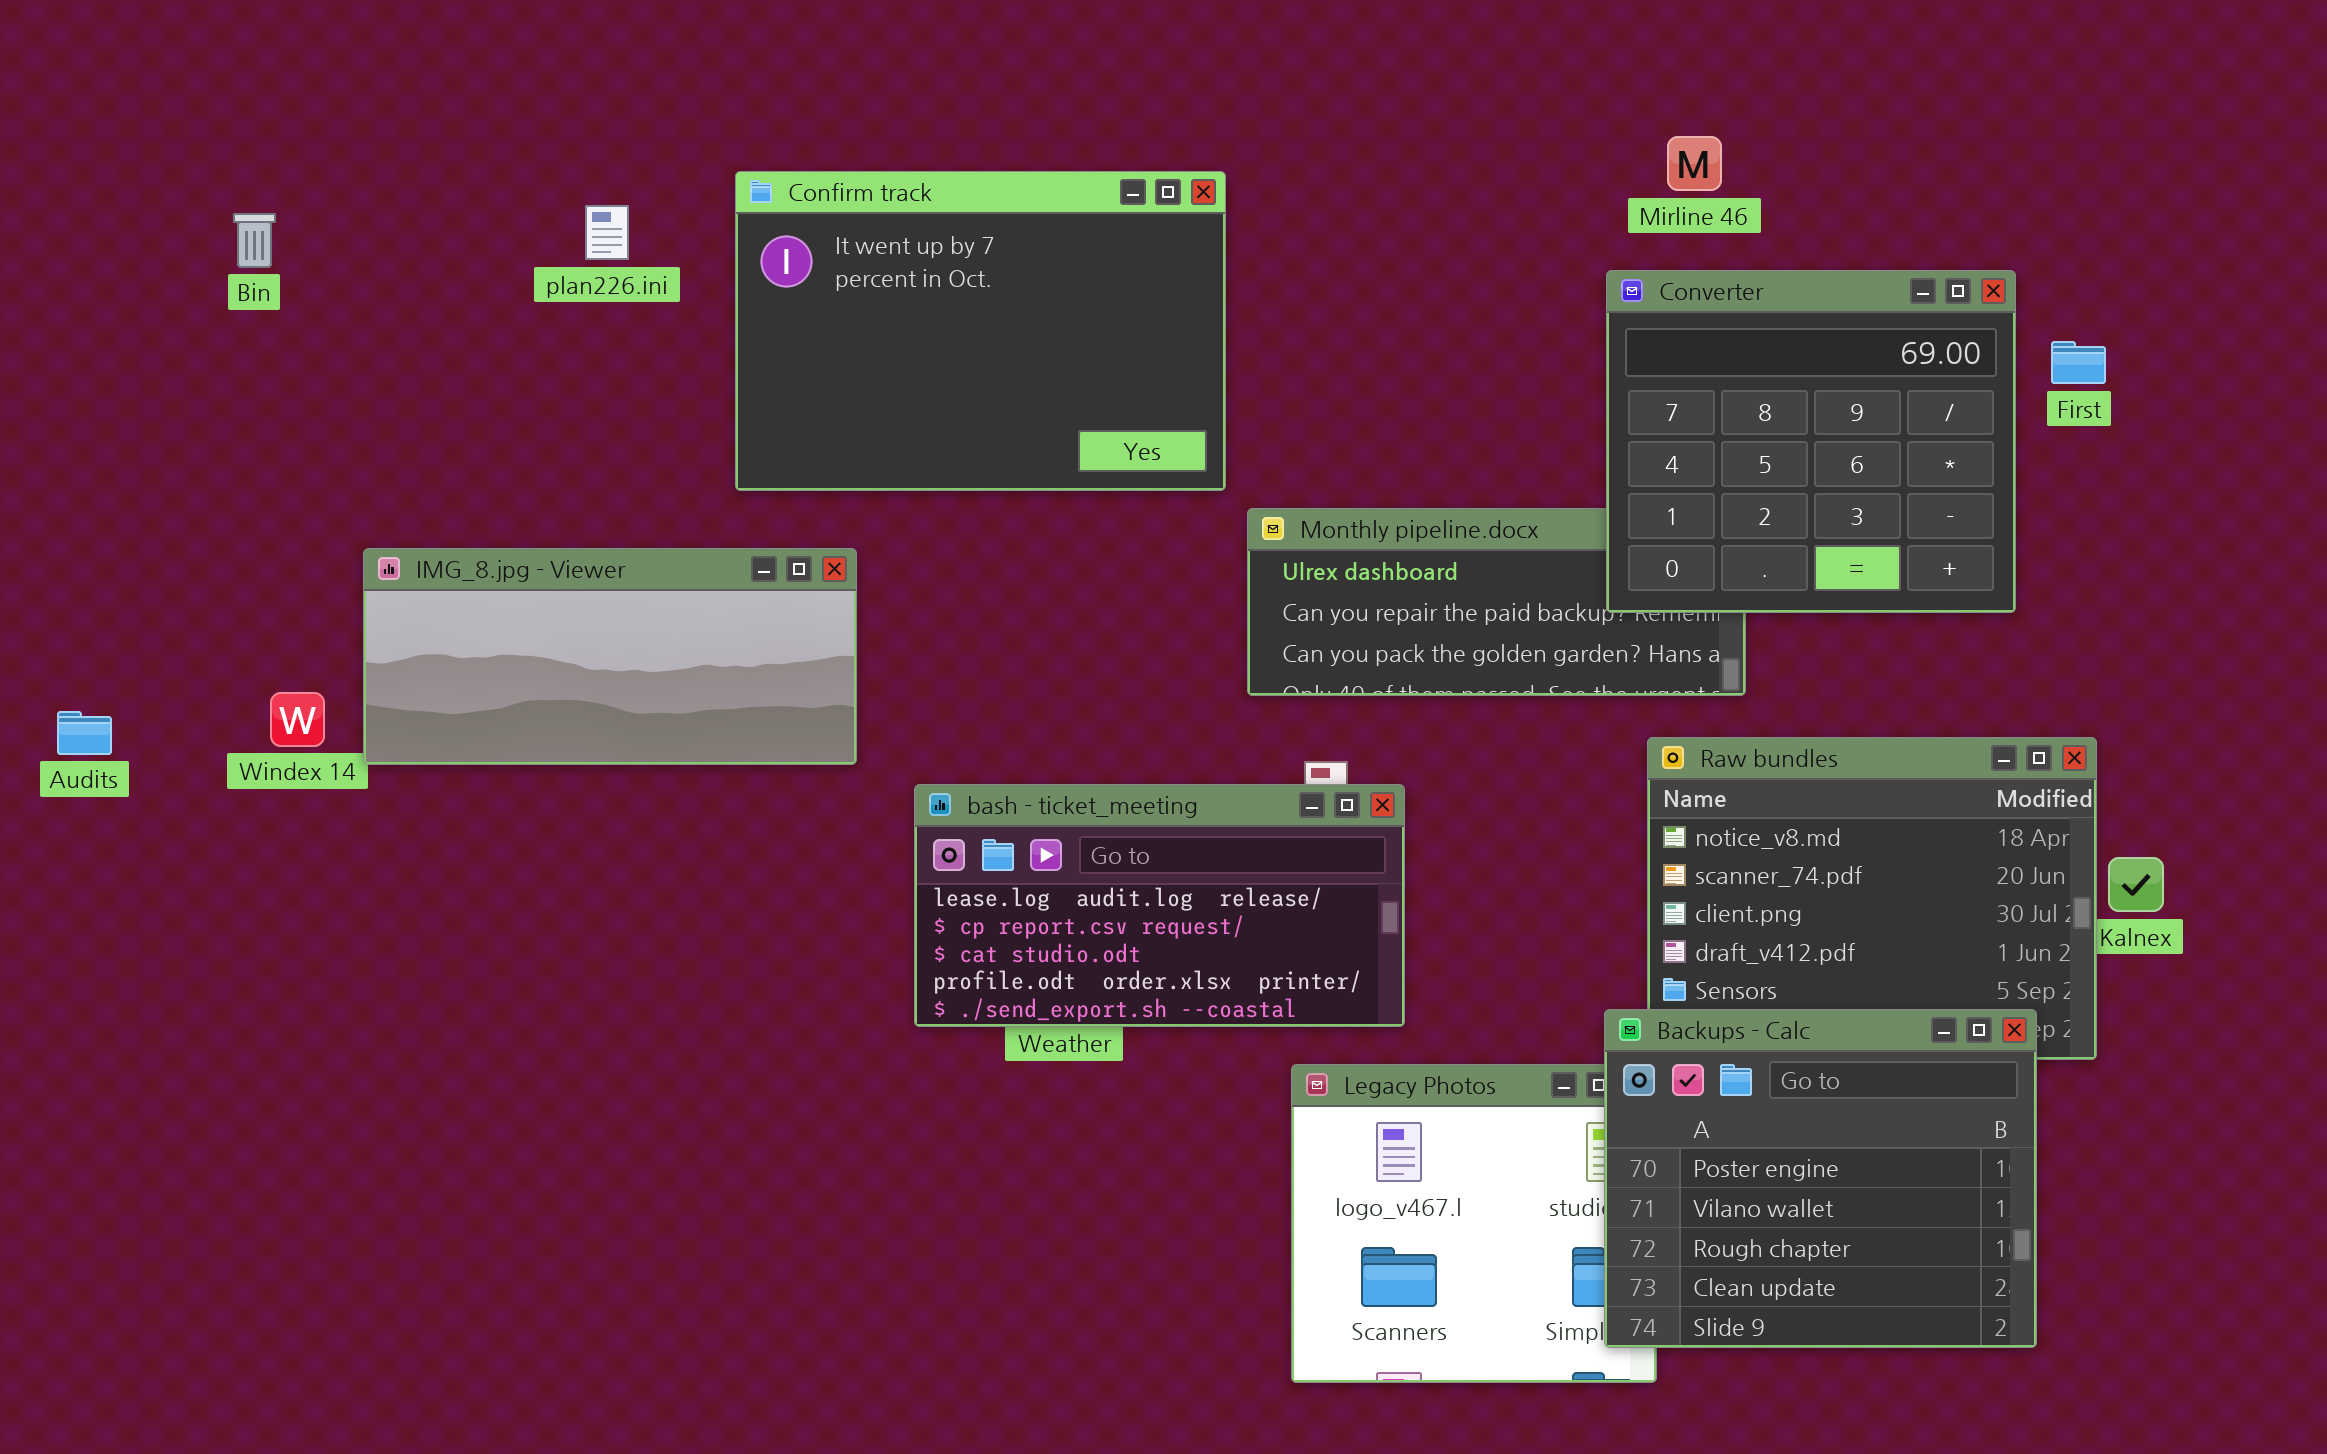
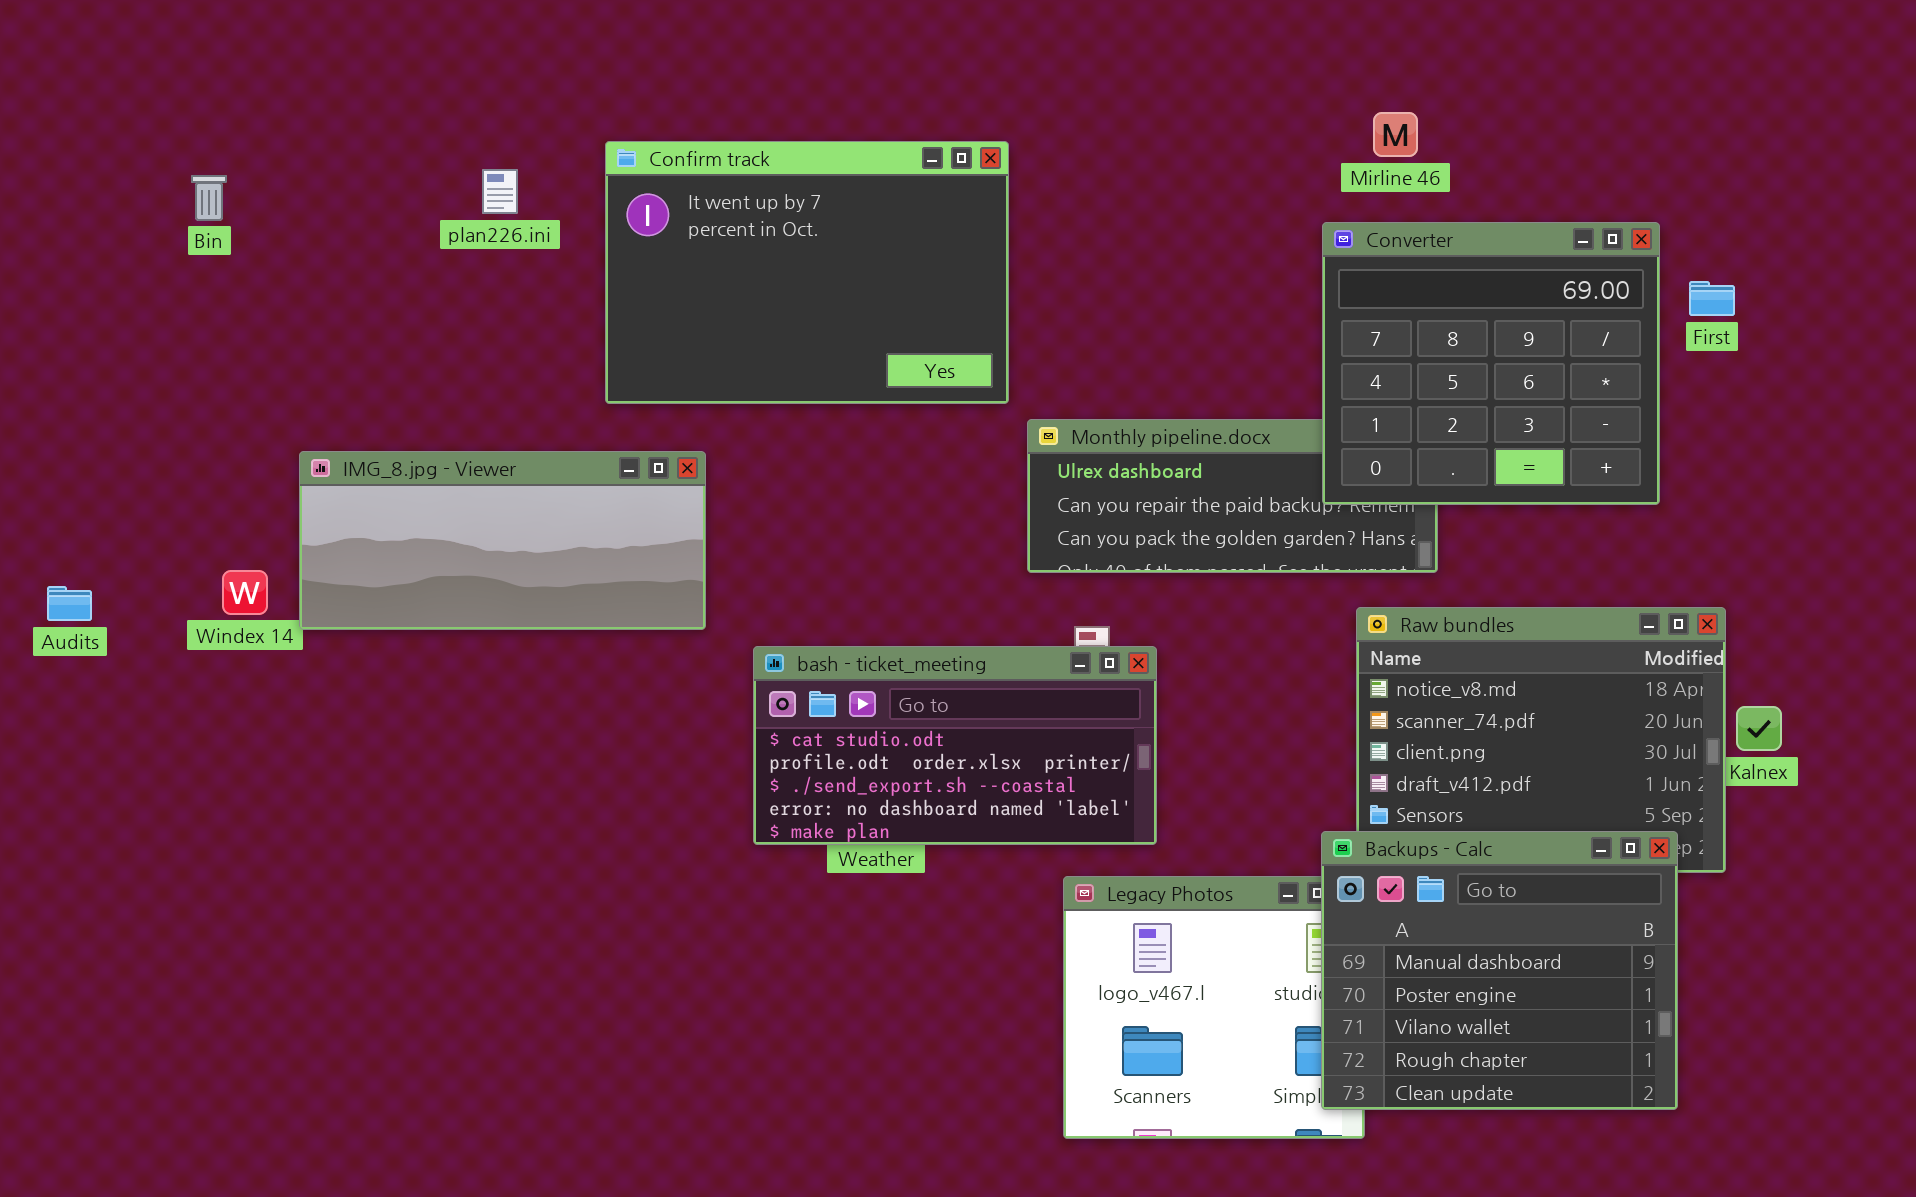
bash - ticket_meeting: [914,784,1405,1027] -> [753,646,1157,845], scrolled down 2 rows
Backups - Calc: [1604,1009,2037,1348] -> [1321,831,1678,1110], scrolled up 1 row

